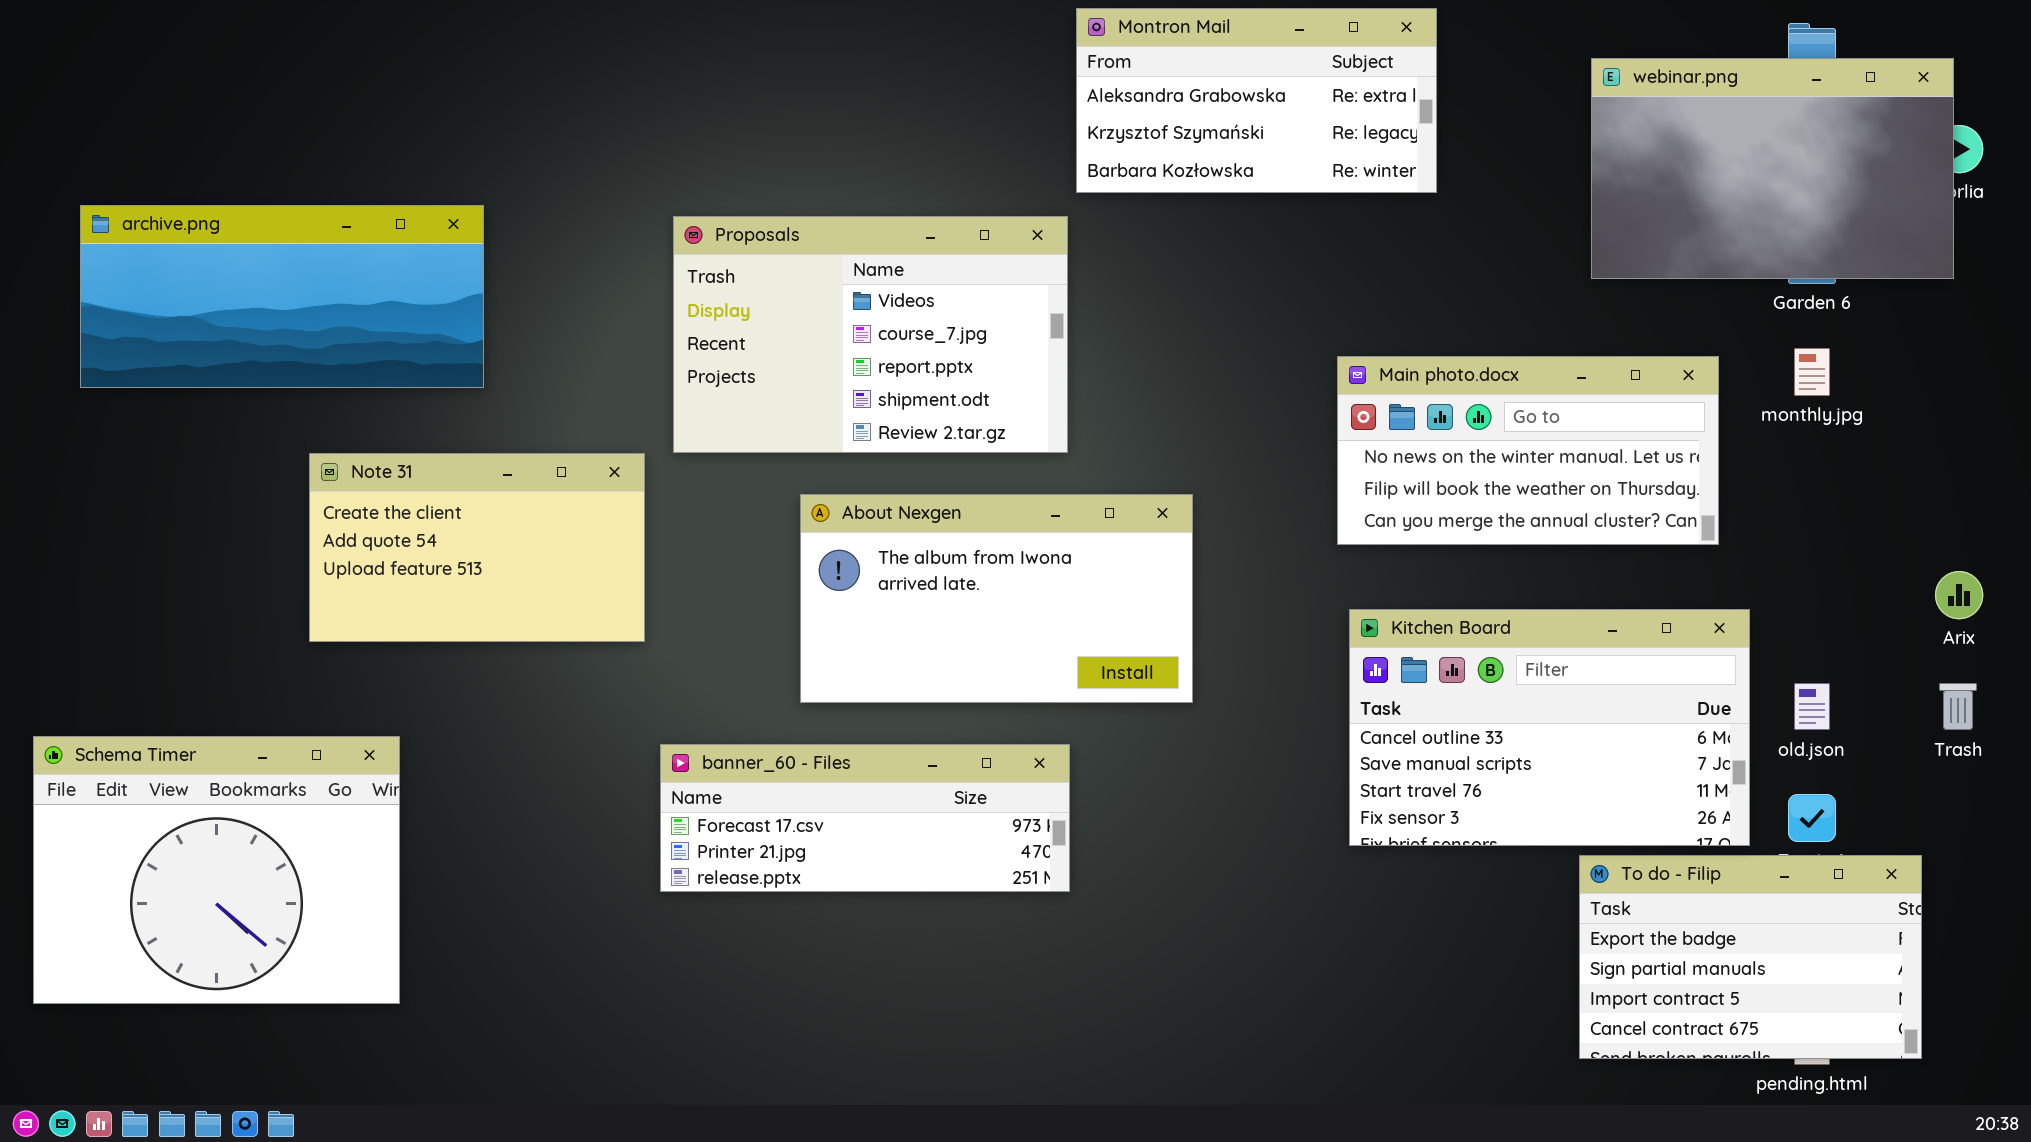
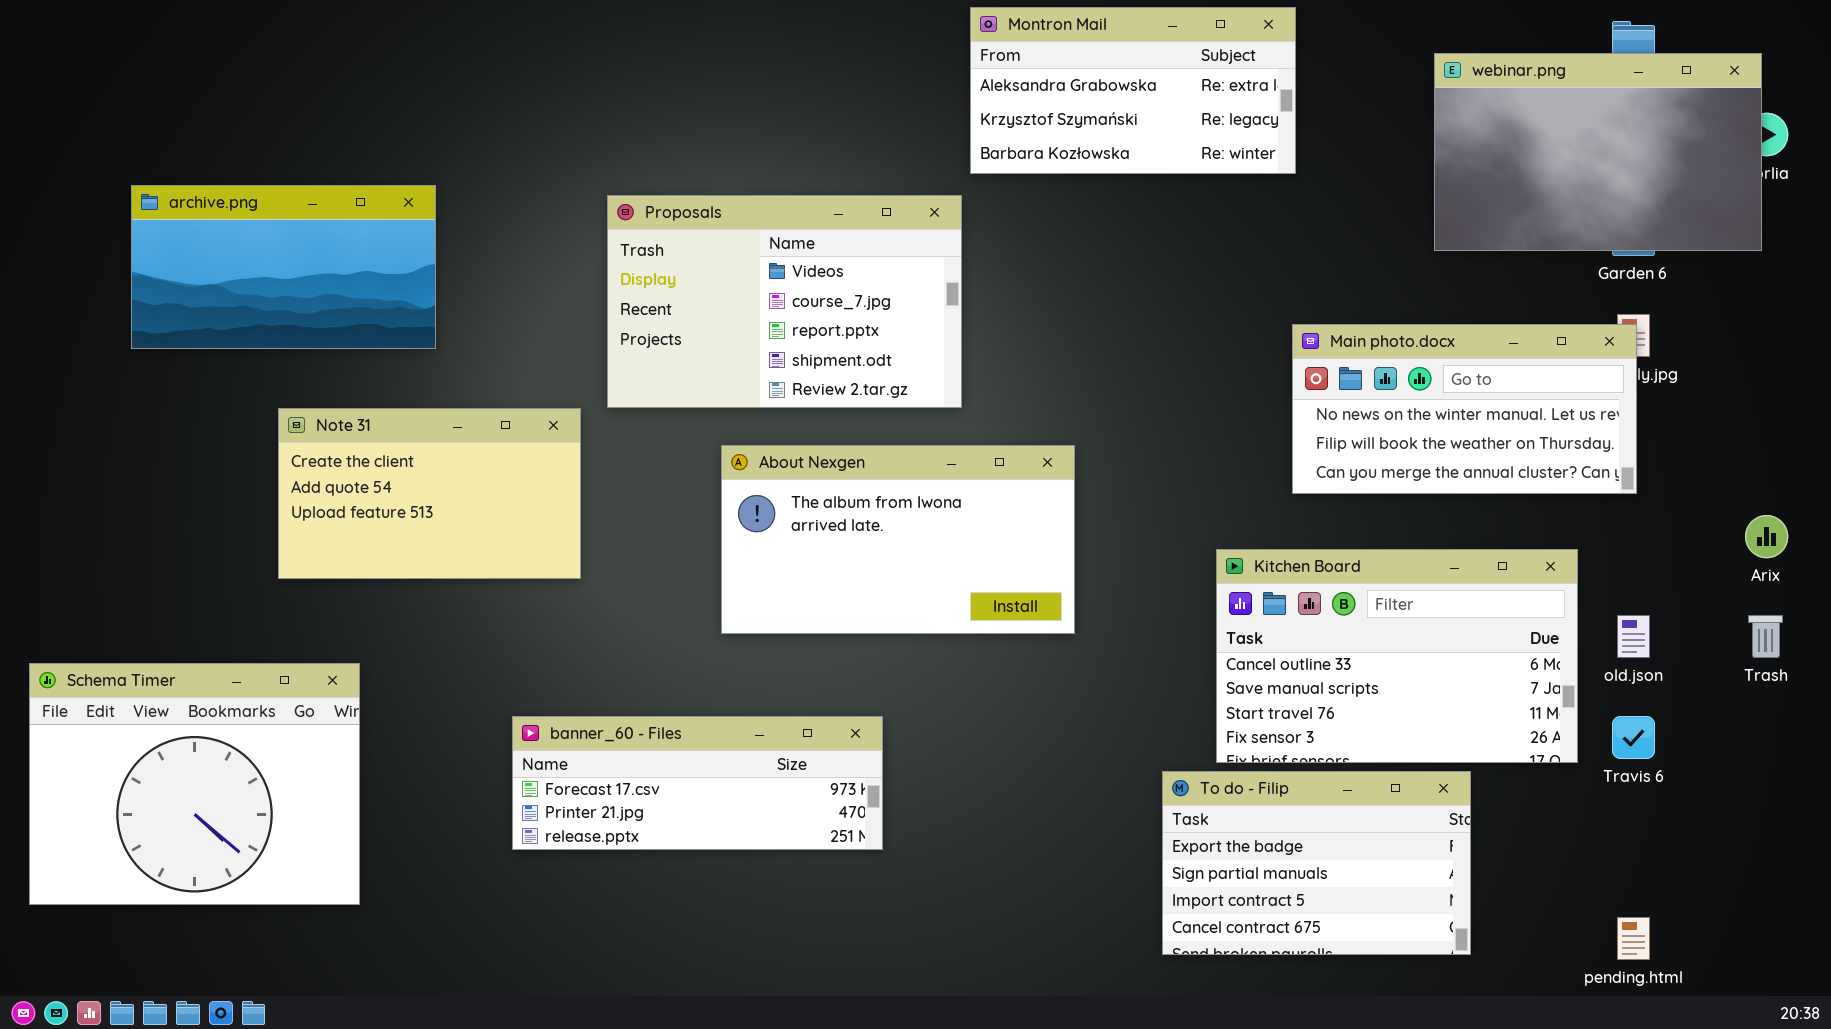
archive.png: [80,205,484,388] -> [131,185,436,349], resized
Main photo.docx: [1337,356,1719,545] -> [1292,324,1637,494], moved
banner_60 - Files: [660,744,1070,892] -> [512,716,883,850], moved
To do - Filip: [1579,855,1922,1059] -> [1162,771,1471,955], moved

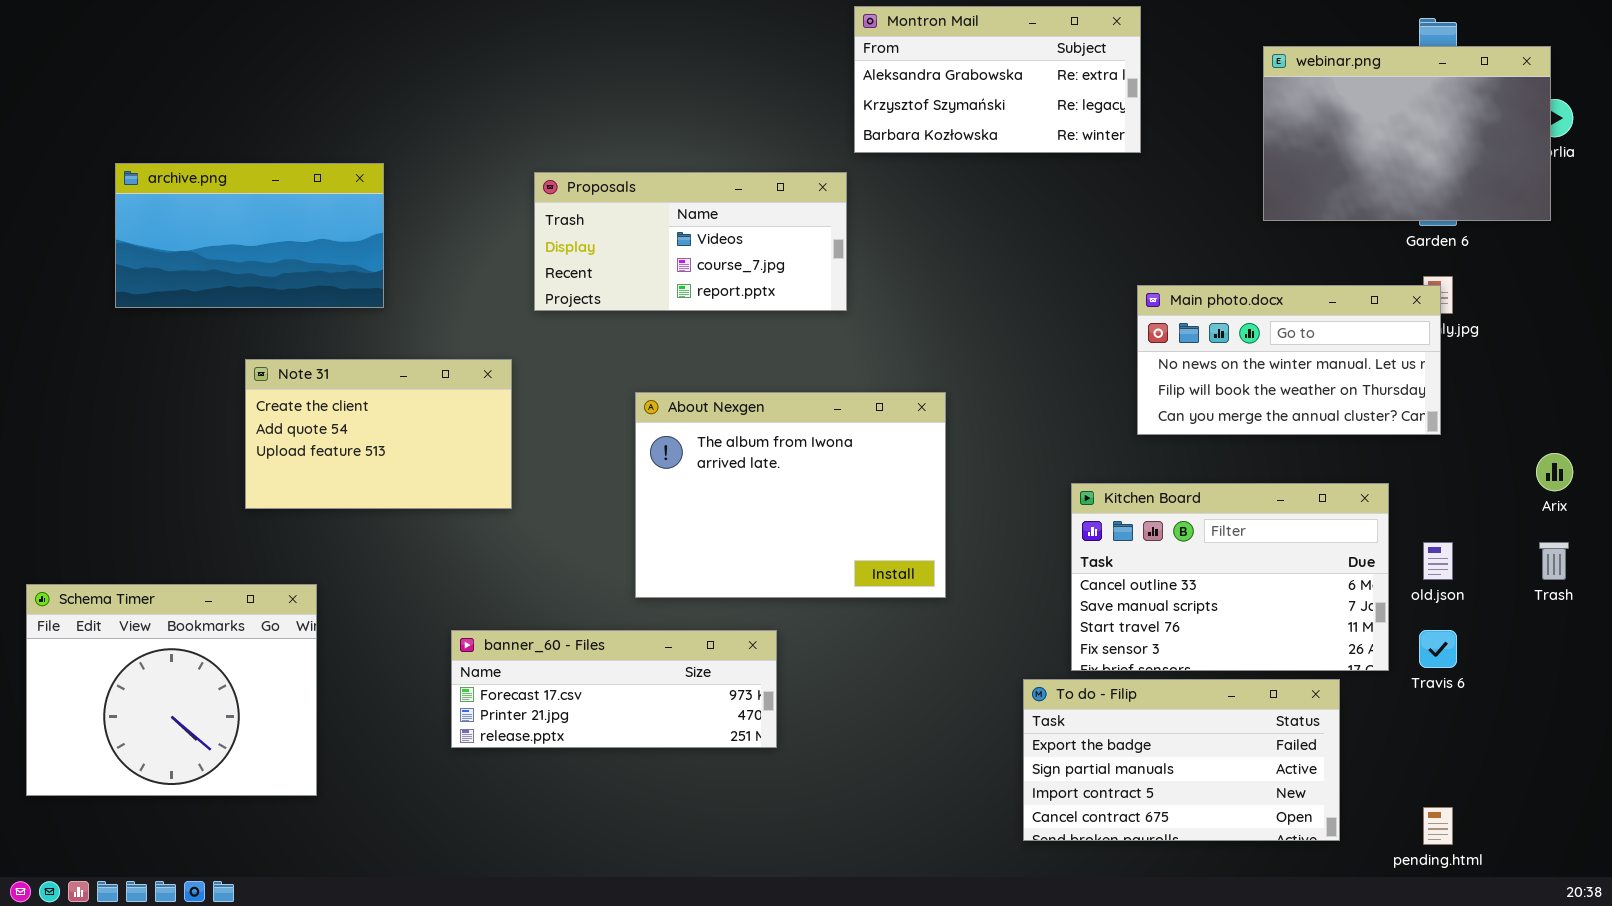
Proposals: [607,195,962,408] -> [534,172,847,311], resized
About Nexgen: [721,445,1075,634] -> [635,392,946,598], resized
To do - Filip: [1162,771,1471,955] -> [1023,679,1340,841], resized

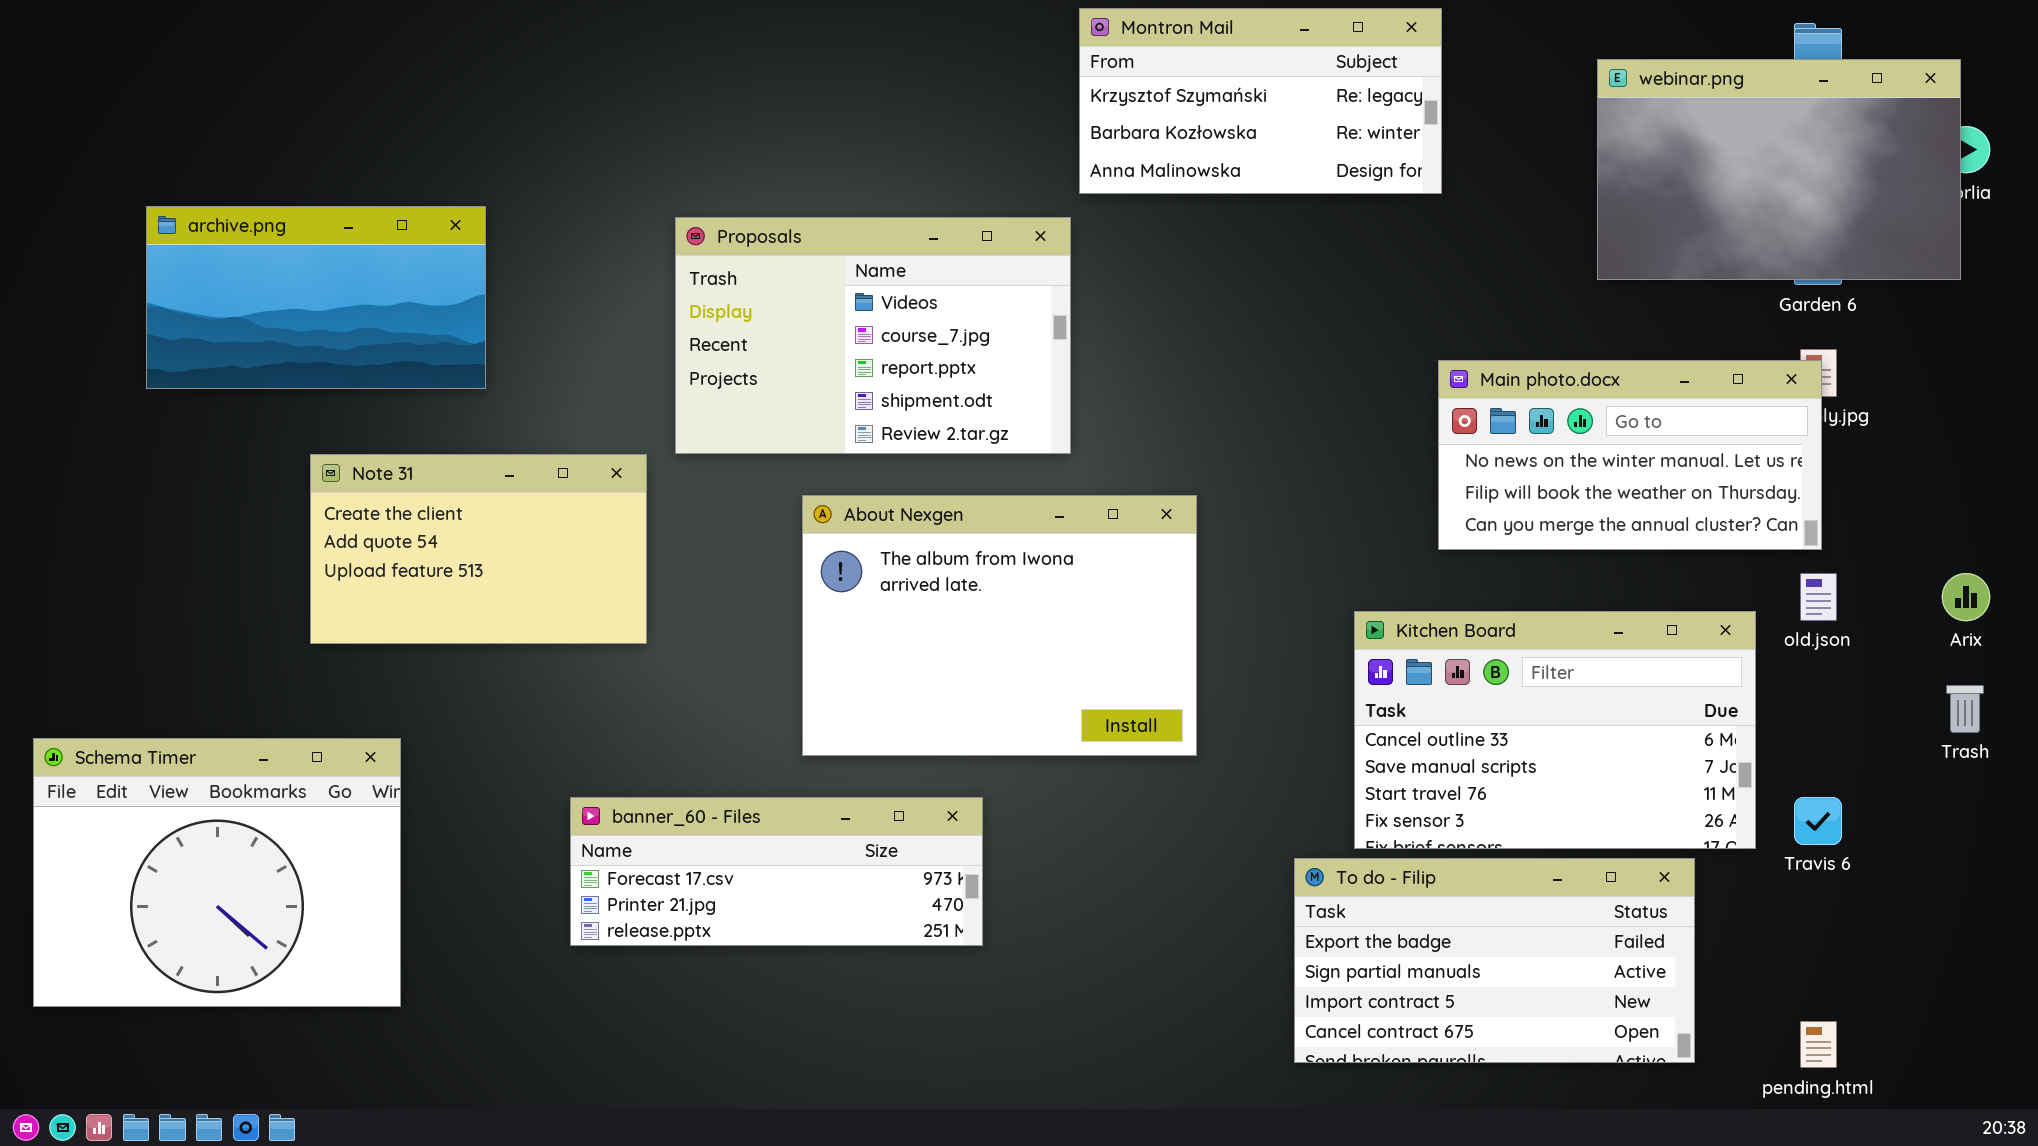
Montron Mail: [854,6,1141,153] -> [1079,8,1442,194], scrolled down 1 row
Proposals: [534,172,847,311] -> [675,217,1071,454], resized
old.json: [1423,542,1453,580] -> [1800,573,1837,621], moved

